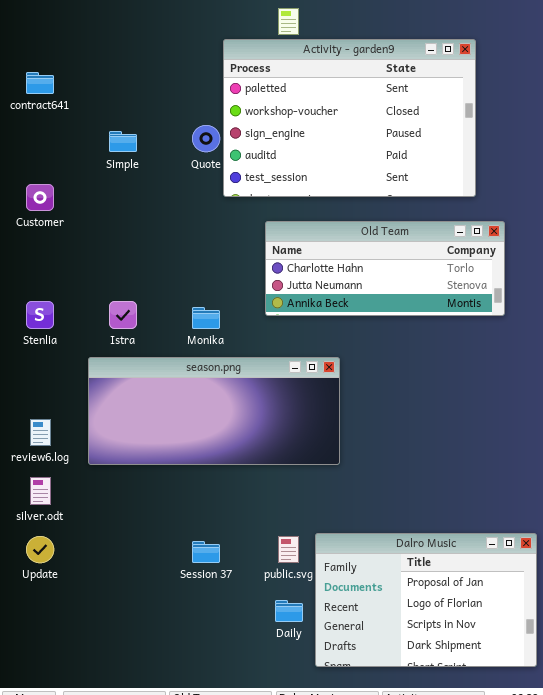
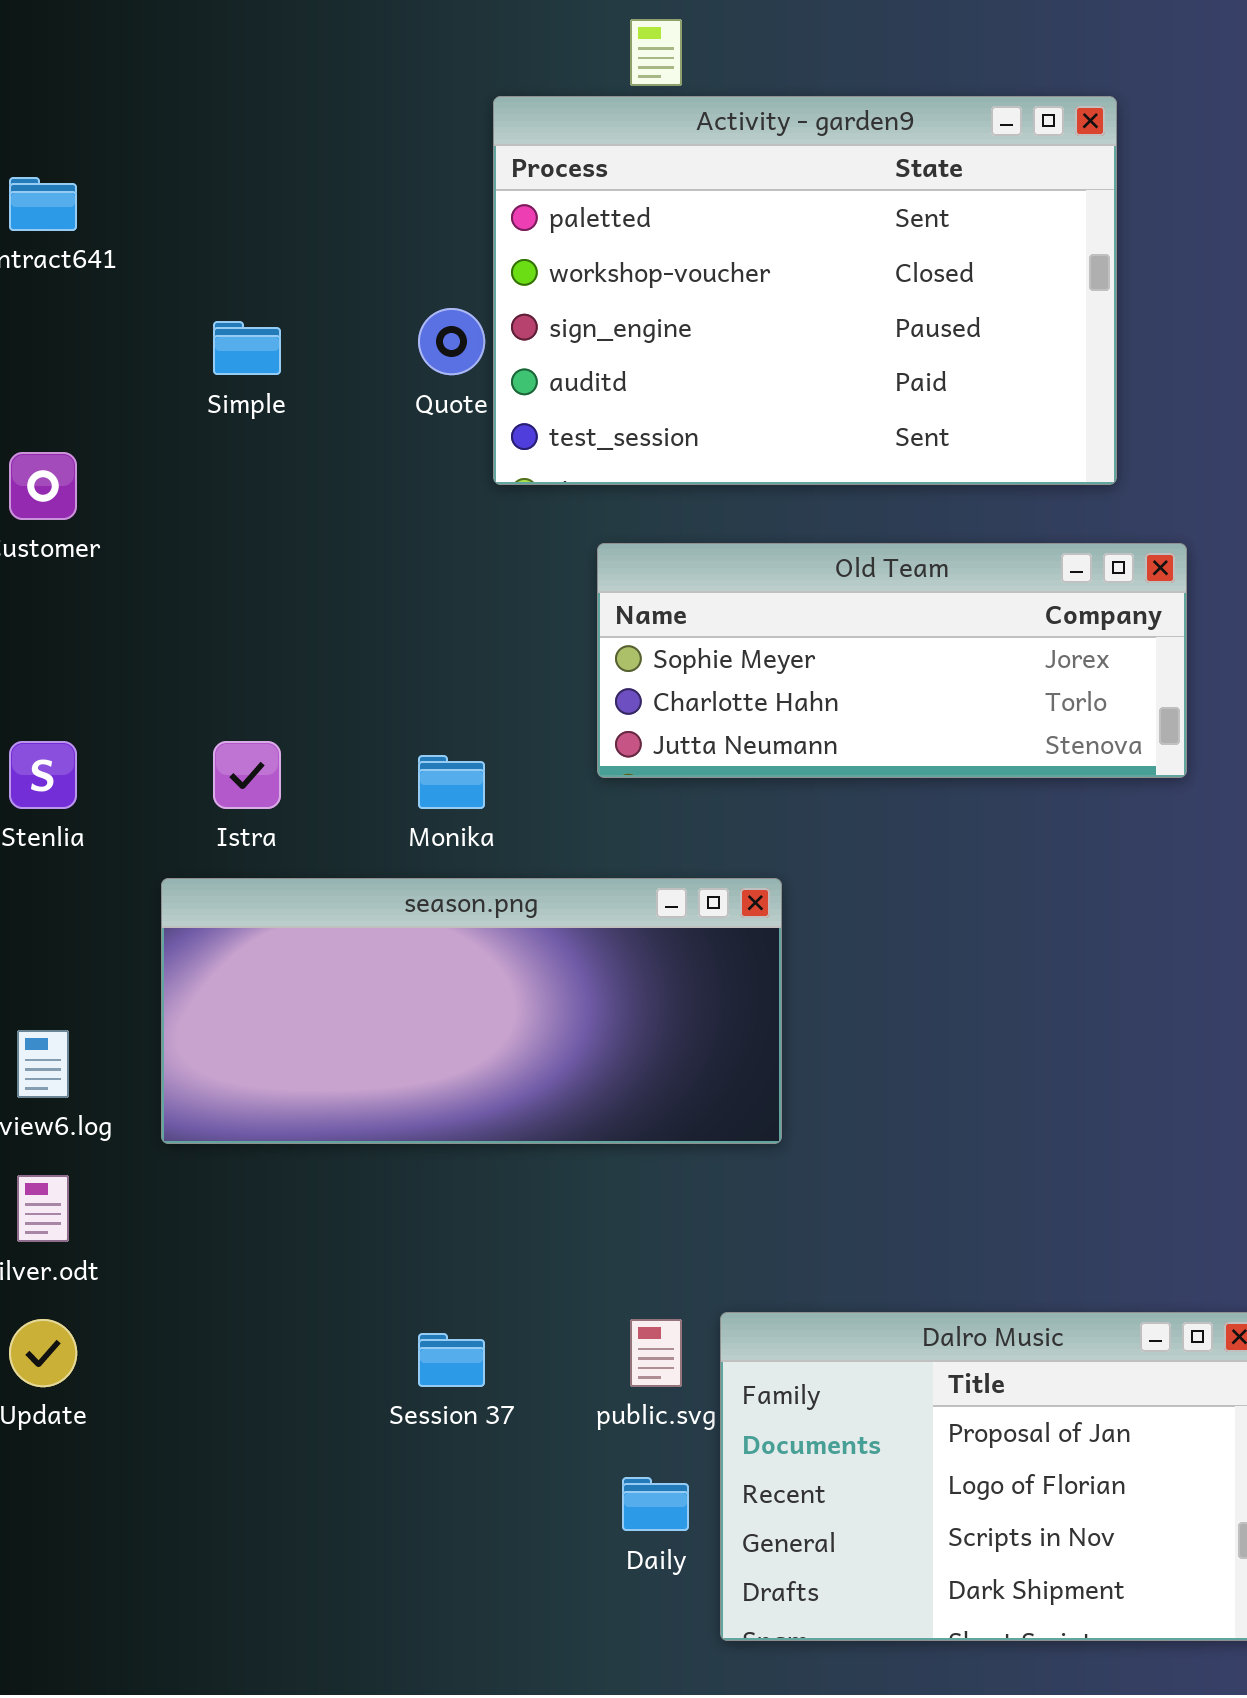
Old Team: [265,221,505,316] -> [597,543,1187,778], scrolled up 1 row

